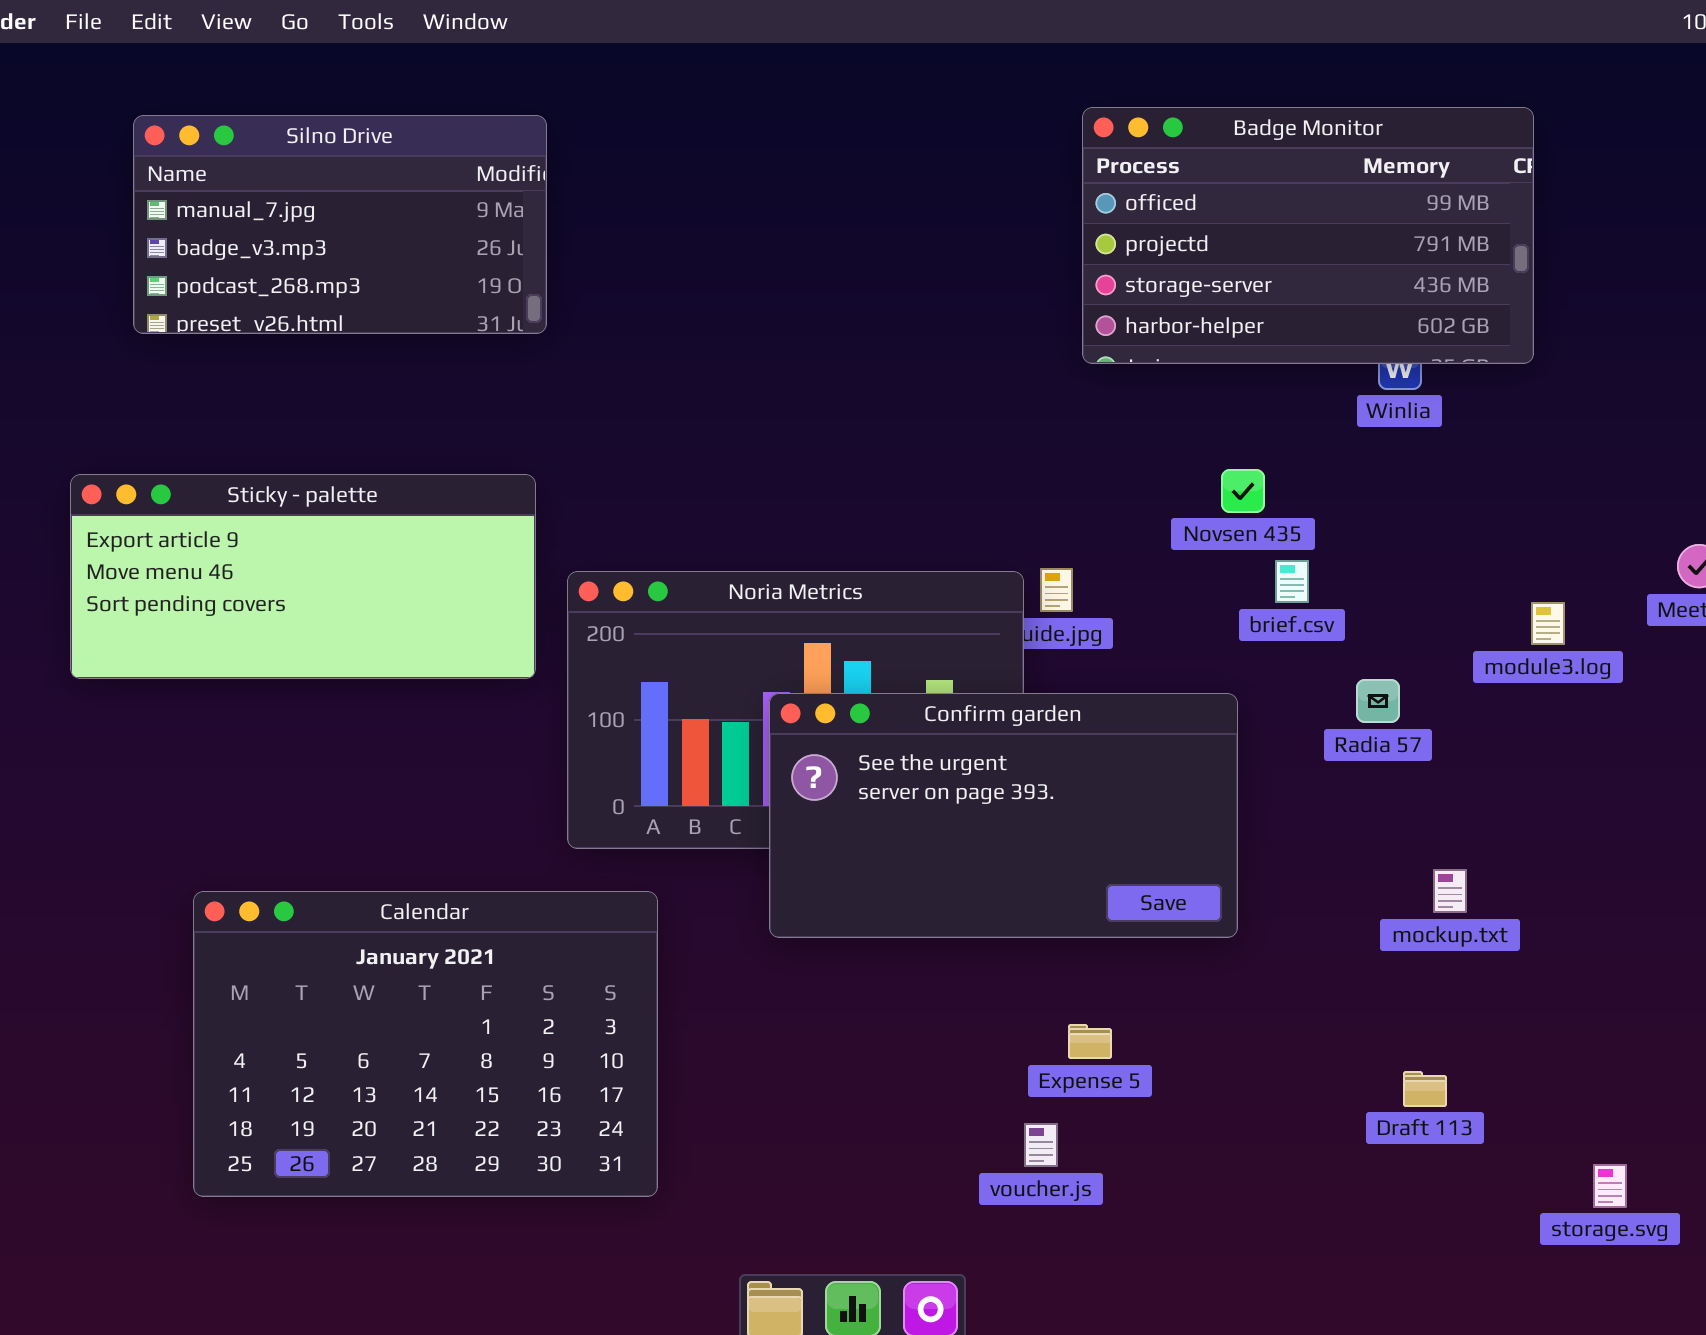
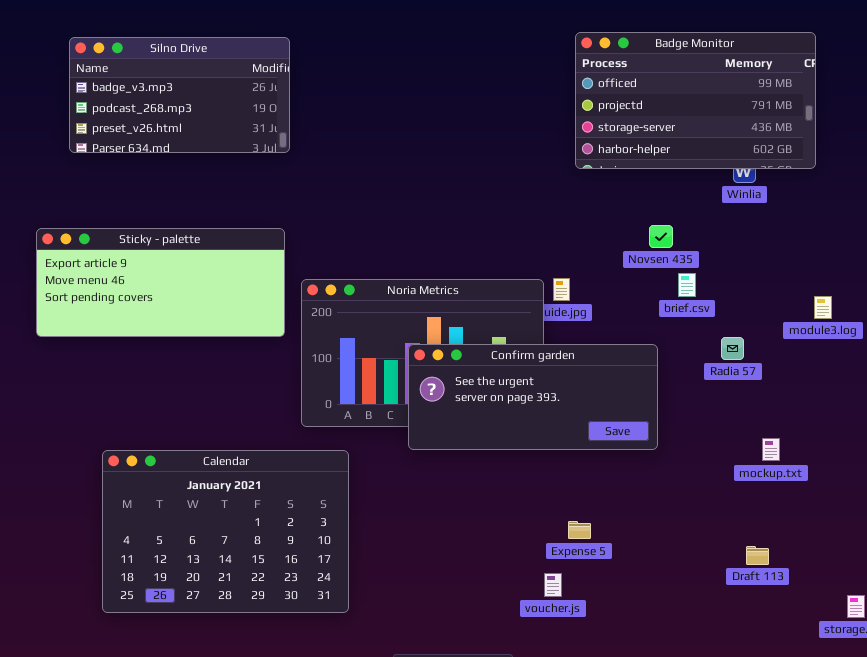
Silno Drive: [133,115,547,334] -> [69,37,290,153], scrolled down 1 row
Confirm garden: [769,693,1238,938] -> [408,344,658,450], resized

